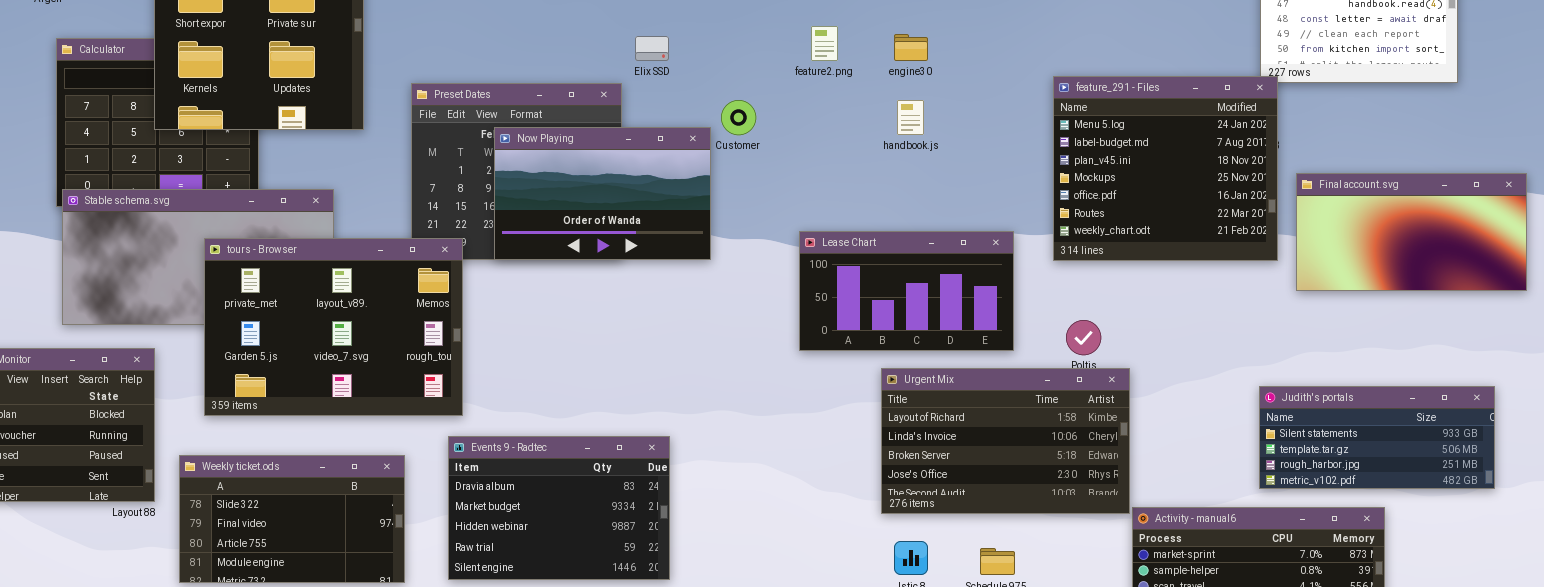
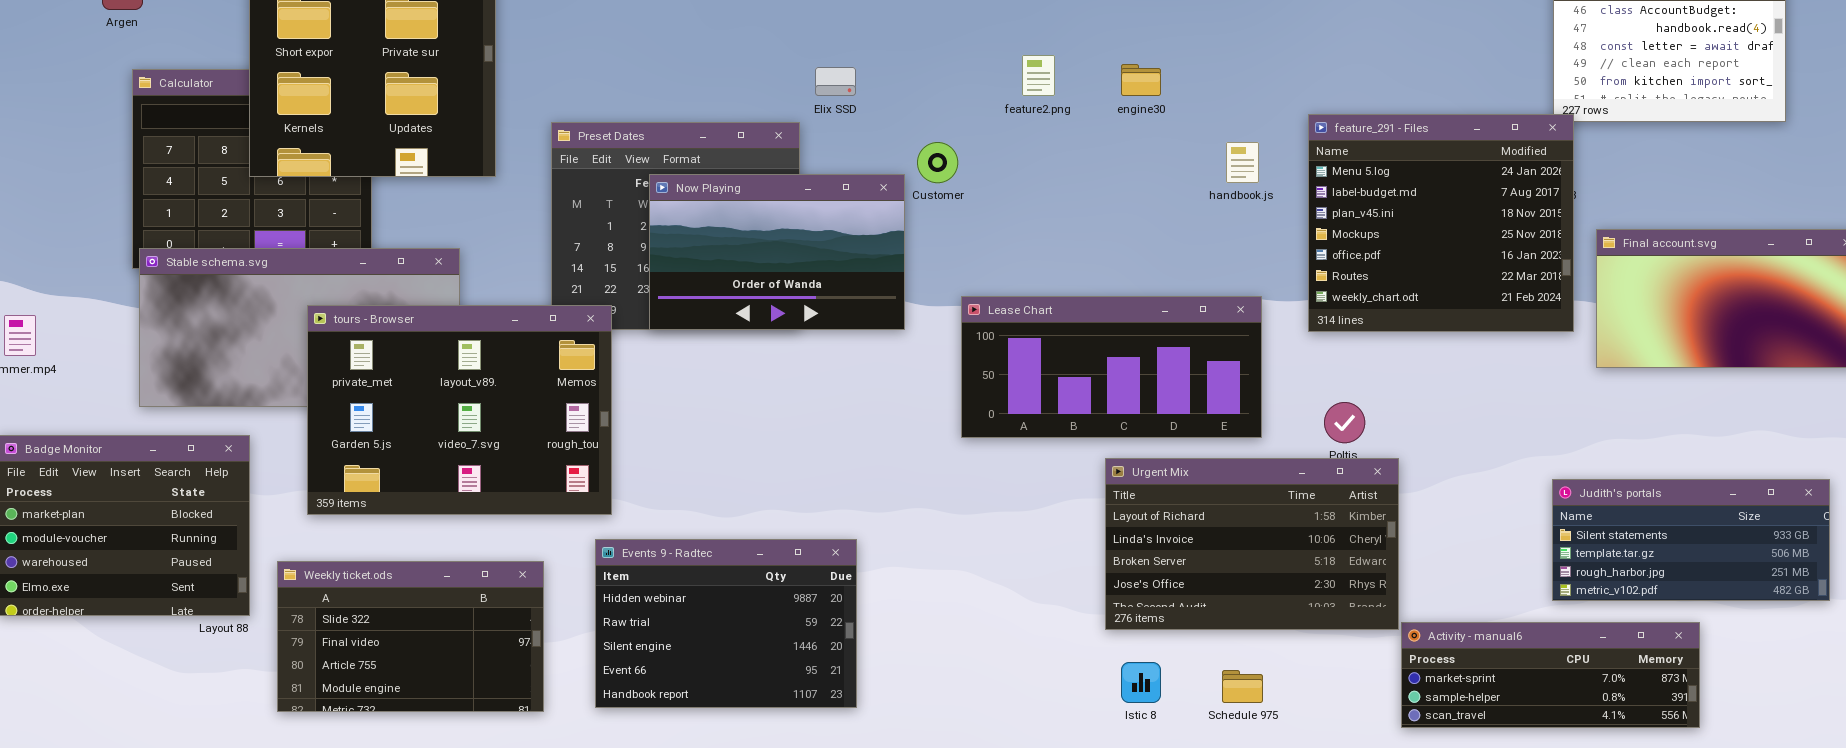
handbook.js: [897,100,924,135] -> [1226,142,1259,183], moved
Lease Chart: [799,231,1014,351] -> [961,296,1262,438], resized
Events 9 - Radtec: [448,436,670,580] -> [595,539,857,708], scrolled down 2 rows

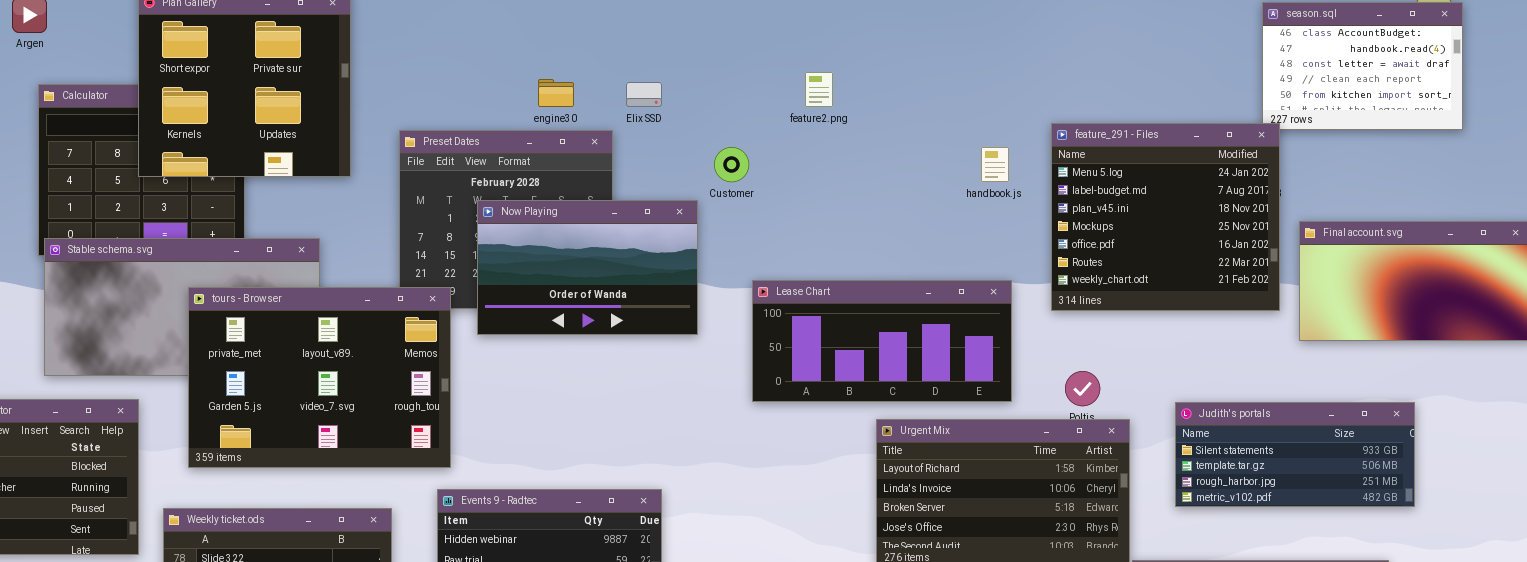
engine30: [1121,64,1161,96] -> [538,79,574,107], moved
Now Playing: [649,174,905,330] -> [477,200,698,335], moved
Judith's portals: [1552,479,1830,601] -> [1175,402,1415,507], moved

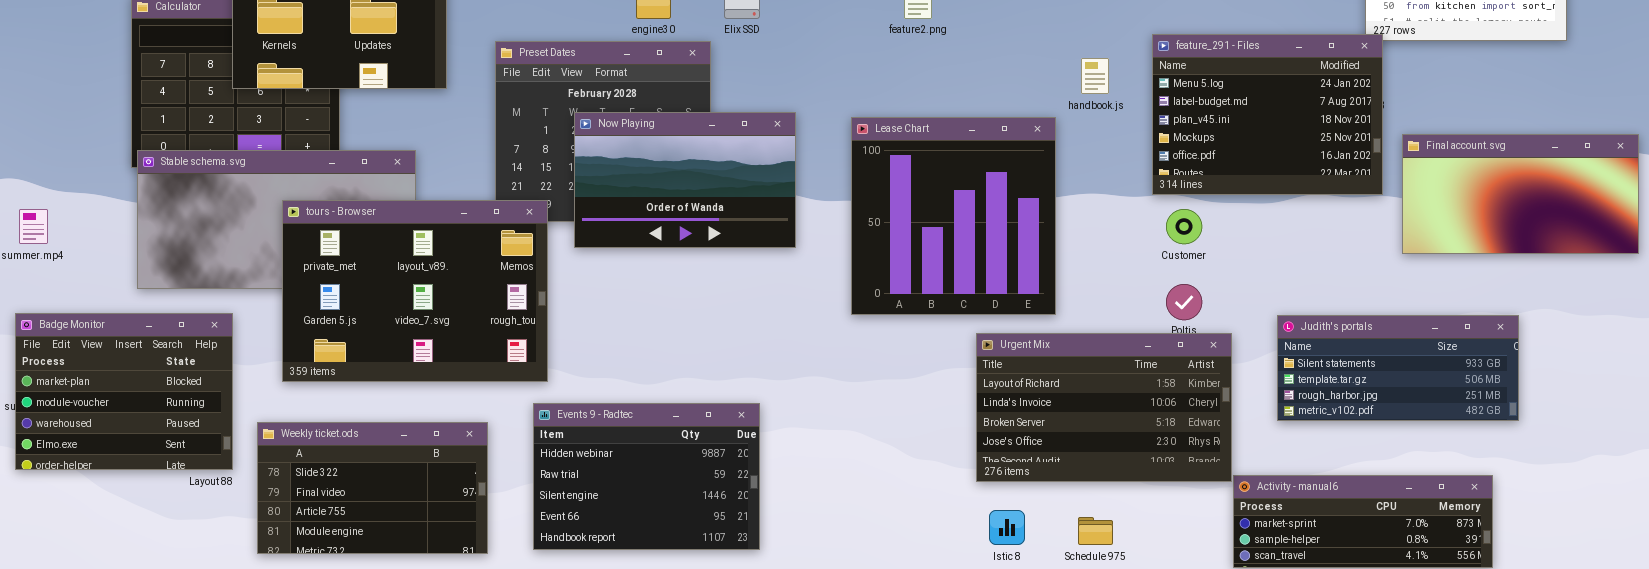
feature_291 - Files: [1051,123,1280,311] -> [1152,34,1383,195], resized
Customer: [714,147,749,182] -> [1166,209,1202,244], moved
Lease Chart: [752,280,1012,402] -> [851,117,1056,315], resized

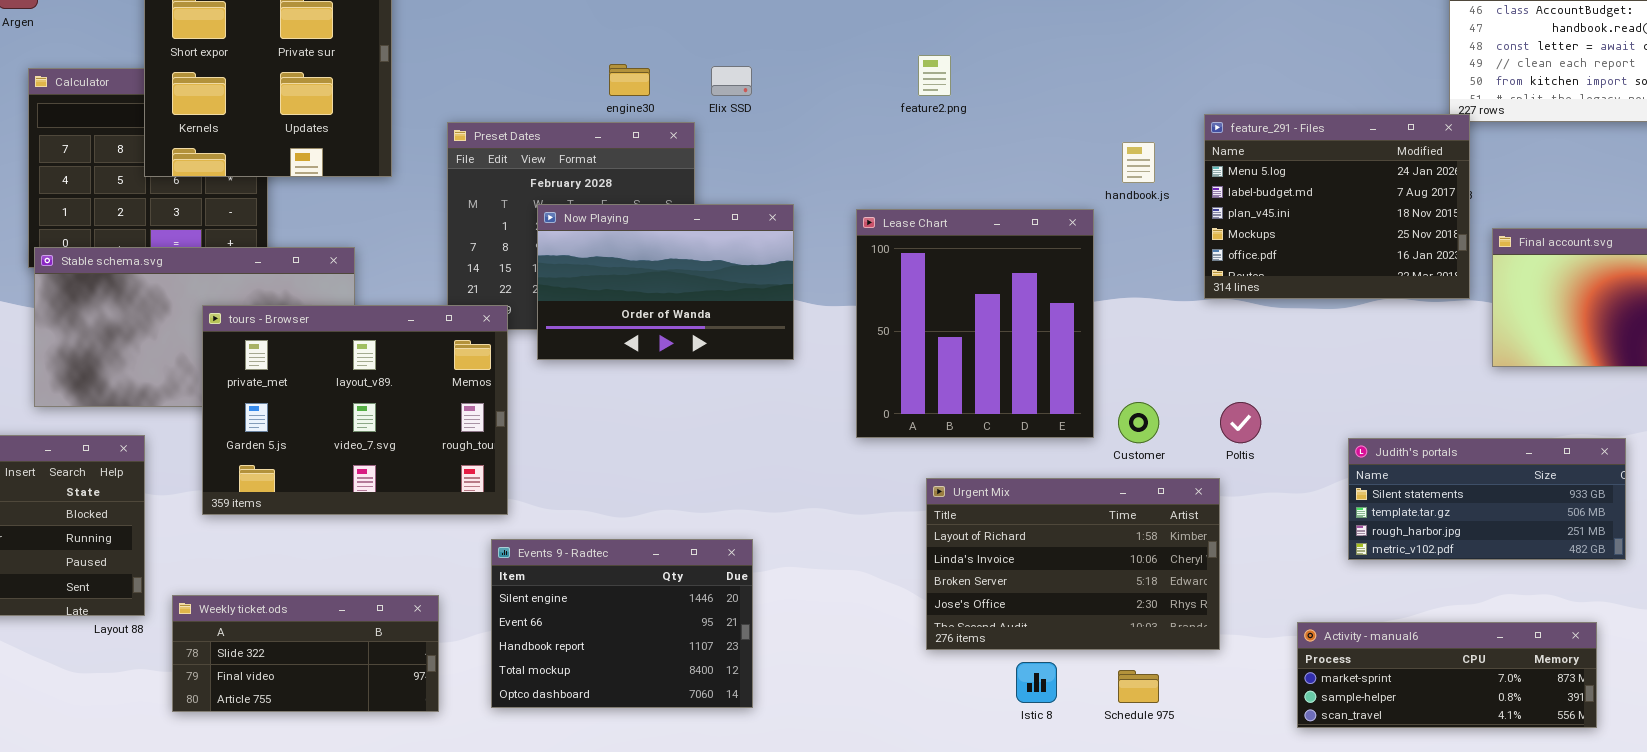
Customer: [1166,209,1202,244] -> [1118,402,1159,443], moved
Urgent Mix: [976,333,1232,482] -> [926,478,1220,650], moved
Events 9 - Radtec: [533,403,760,550] -> [491,539,753,708], scrolled down 2 rows
Weekly ticket.ods: [257,422,488,554] -> [172,595,439,712], resized

